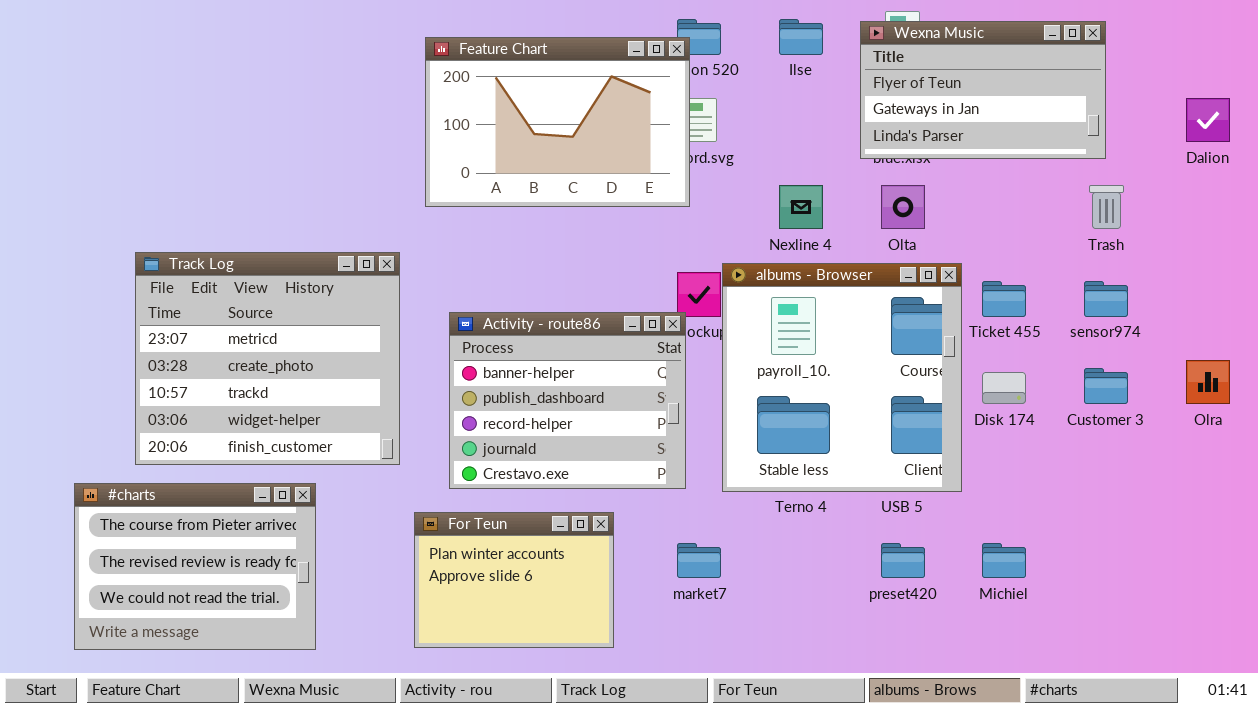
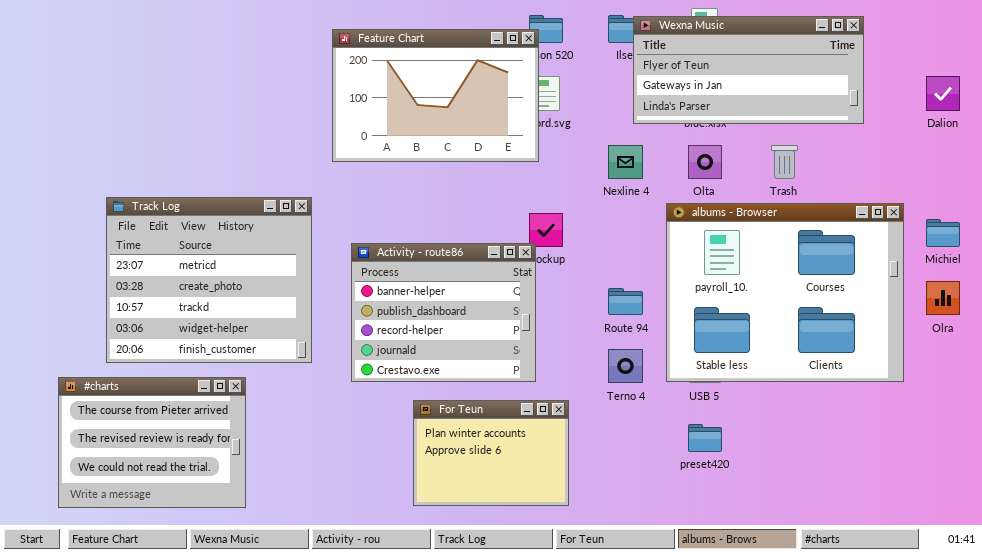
Wexna Music: [860,21,1106,159] -> [633,16,864,124], resized
Trash: [1089,185,1124,229] -> [771,145,798,179], moved
albums - Browser: [722,263,962,492] -> [666,203,904,382], moved, resized
For Teun: [414,512,614,648] -> [413,400,569,506], moved
Michiel: [982,543,1026,578] -> [926,219,960,247], moved

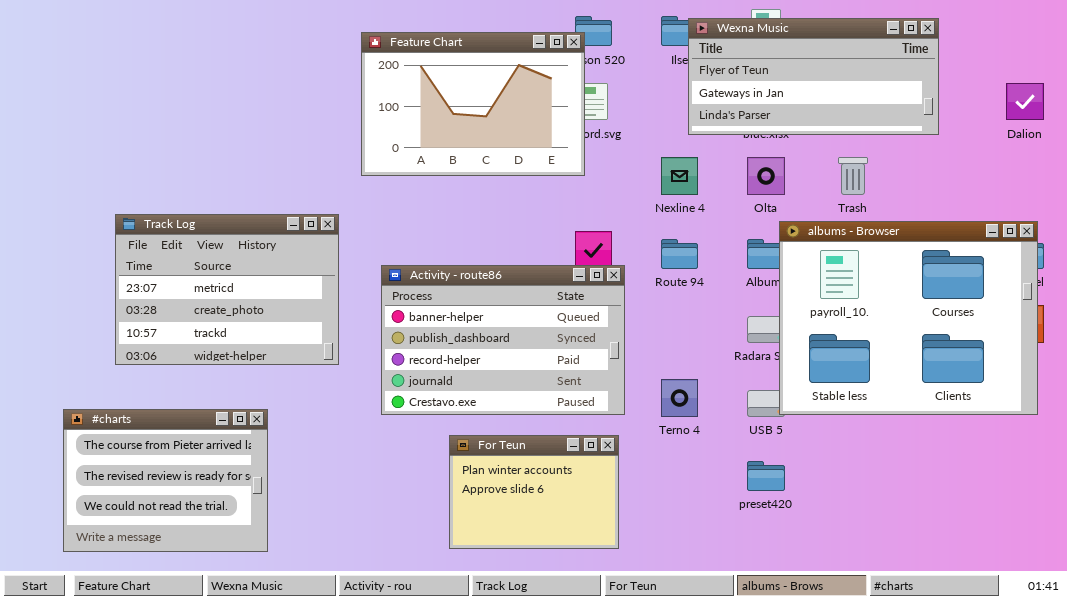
Track Log: [106,197,312,363] -> [115,214,339,365], resized
albums - Browser: [666,203,904,382] -> [779,221,1038,415], moved
Activity - route86: [351,243,536,382] -> [381,265,625,415], resized
Route 94: [608,288,643,315] -> [661,239,698,269], moved

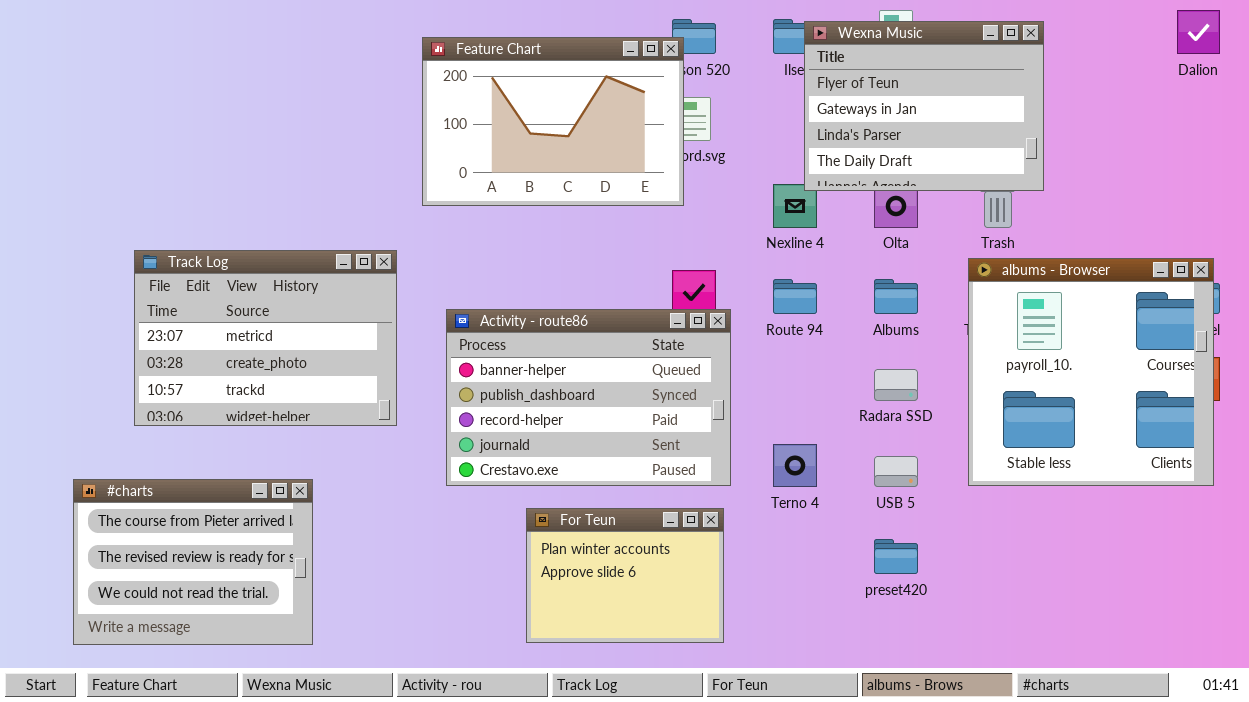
Wexna Music: [688,18,939,135] -> [804,21,1044,191], resized
Dalion: [1006,83,1044,120] -> [1177,10,1220,54], moved
albums - Browser: [779,221,1038,415] -> [968,258,1214,486], resized

